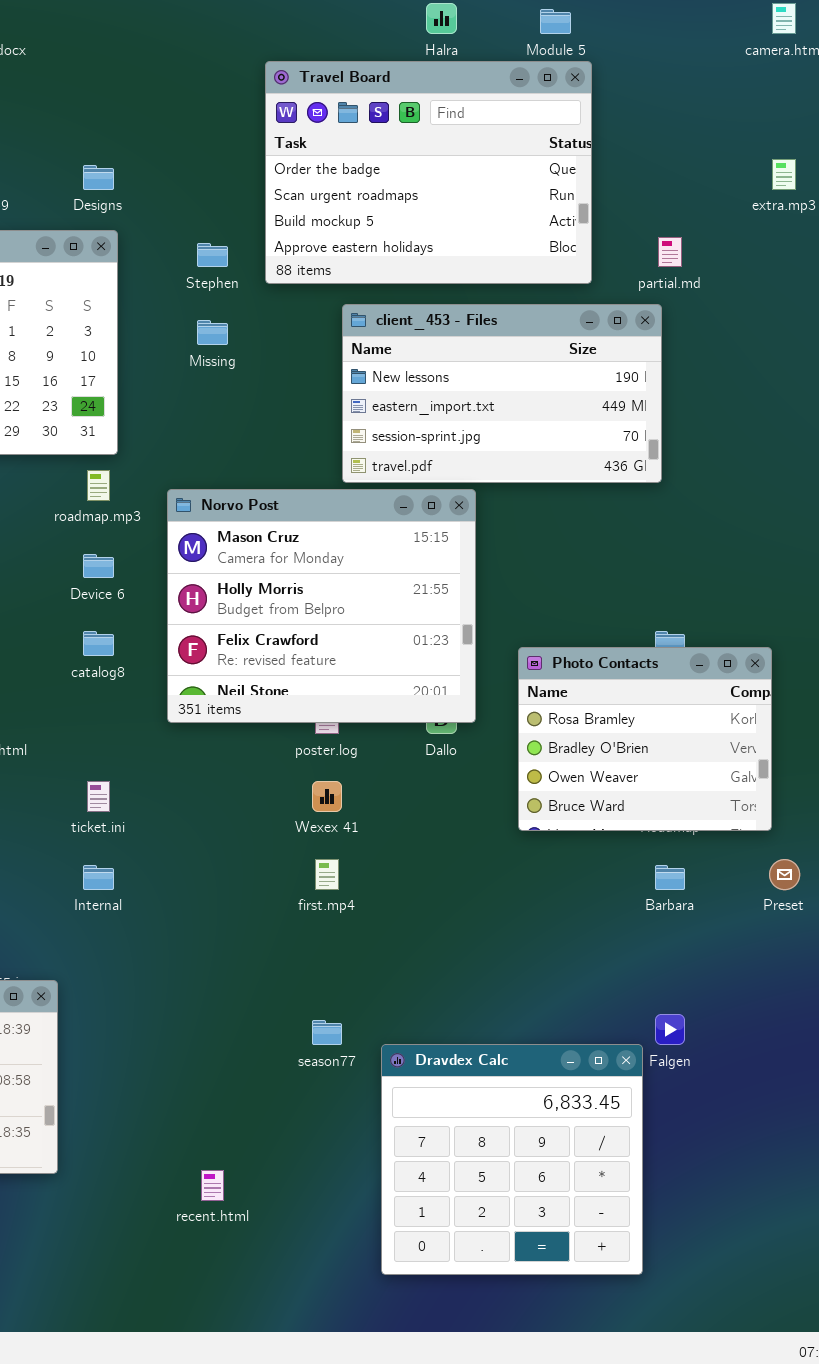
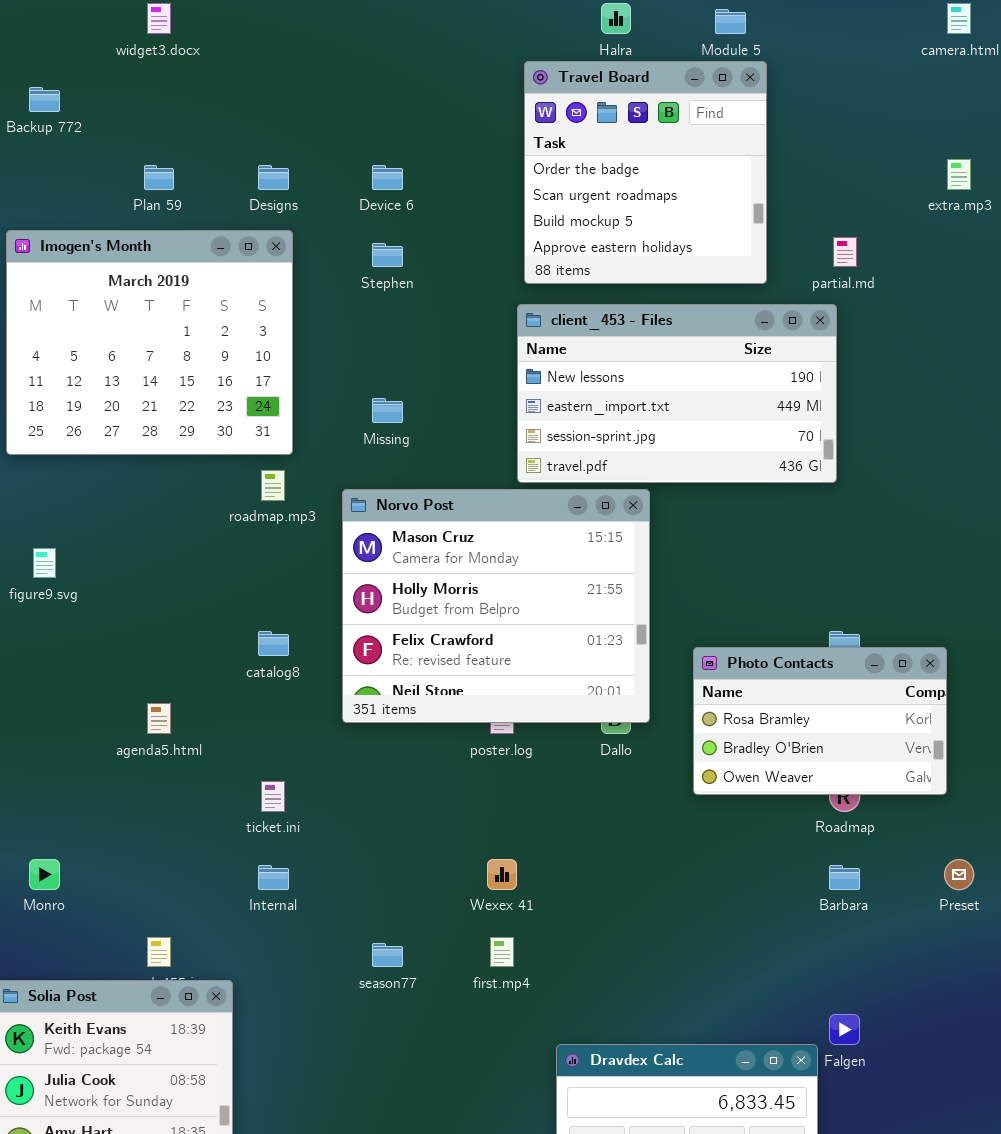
Travel Board: [265,61,592,284] -> [524,61,767,284], resized
Missing: [197,320,228,345] -> [372,398,403,423], moved
Device 6: [83,554,114,578] -> [372,165,403,190], moved
Photo Contacts: [518,647,772,831] -> [693,647,947,795], resized
Wexex 41: [312,781,342,812] -> [487,859,517,890], moved
first.mp4: [315,859,339,890] -> [490,937,514,967], moved
season77: [312,1020,342,1045] -> [372,943,403,967], moved

